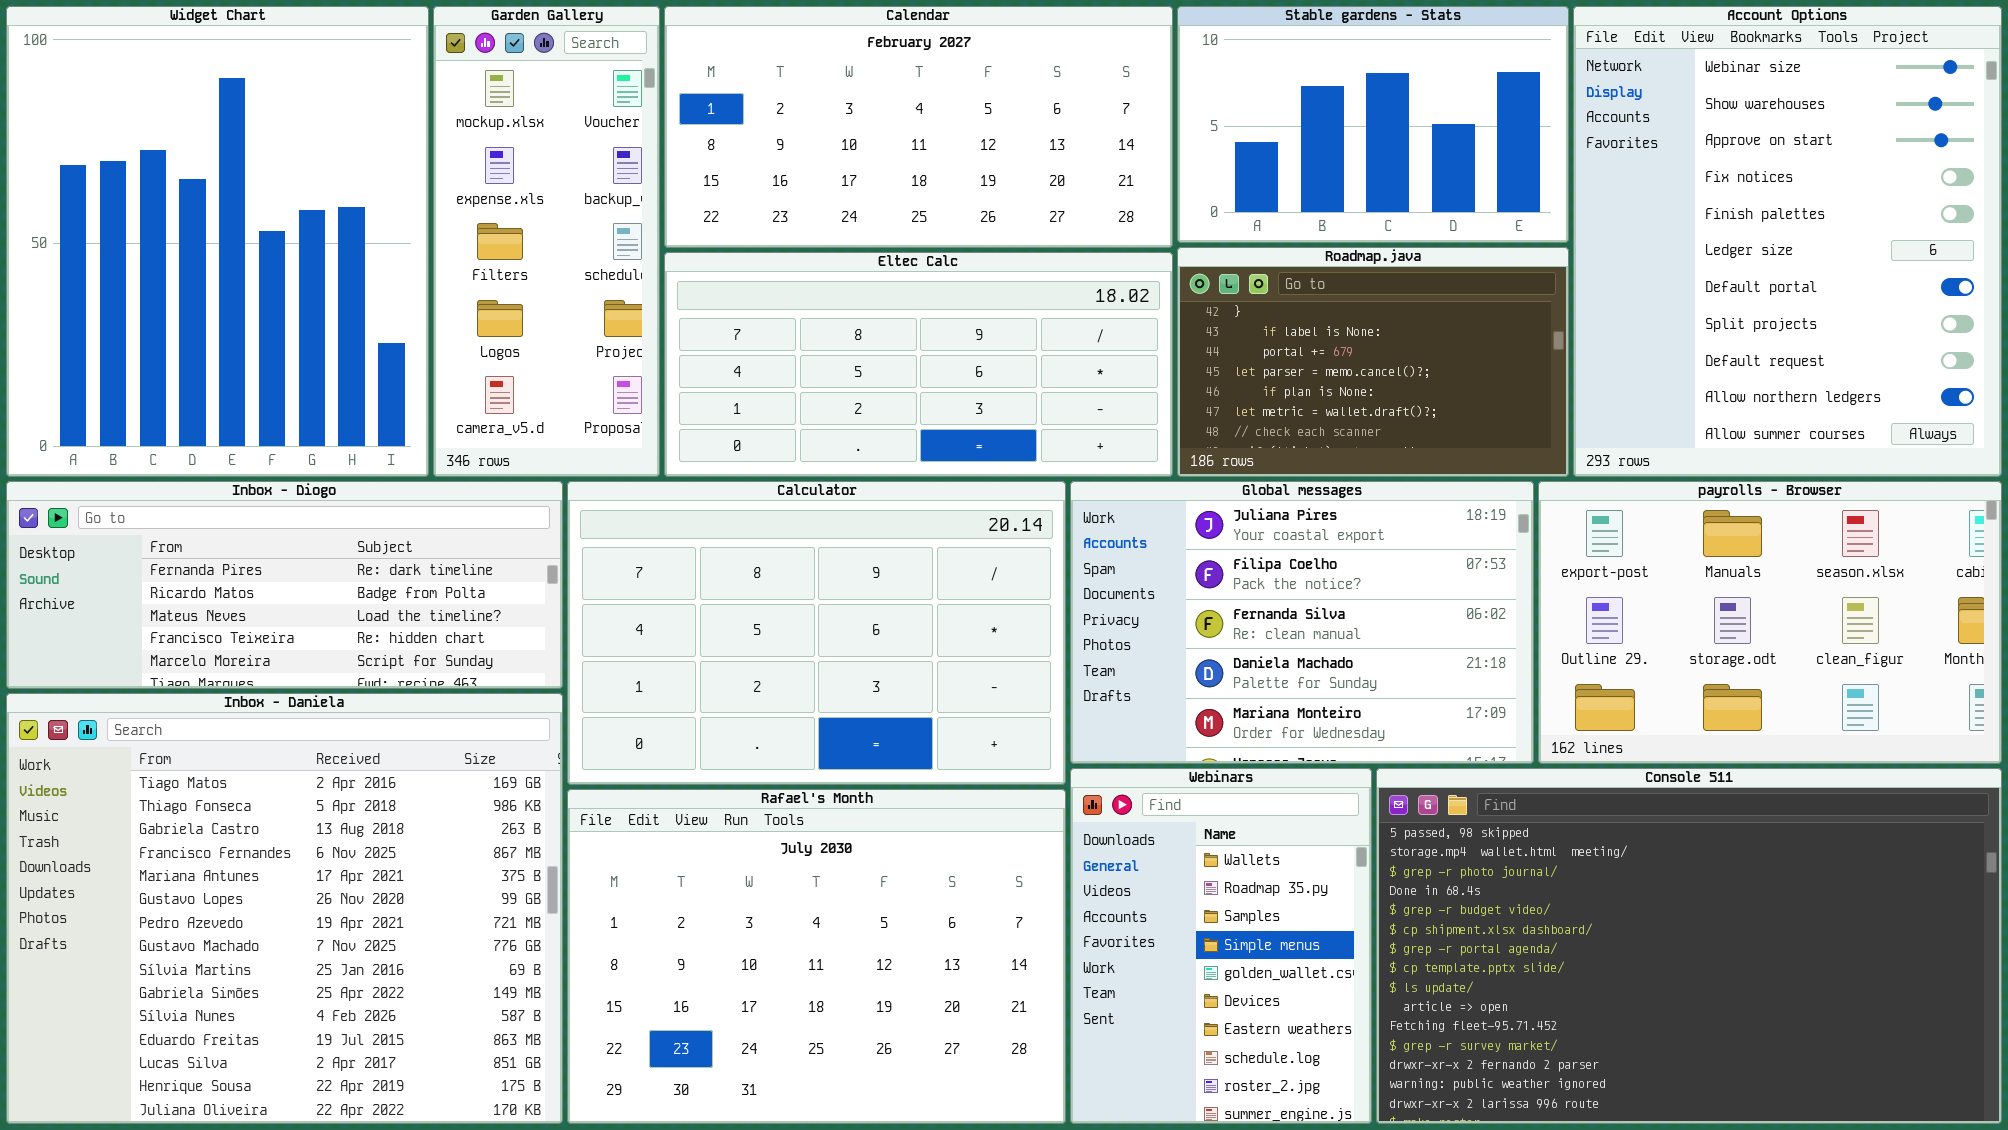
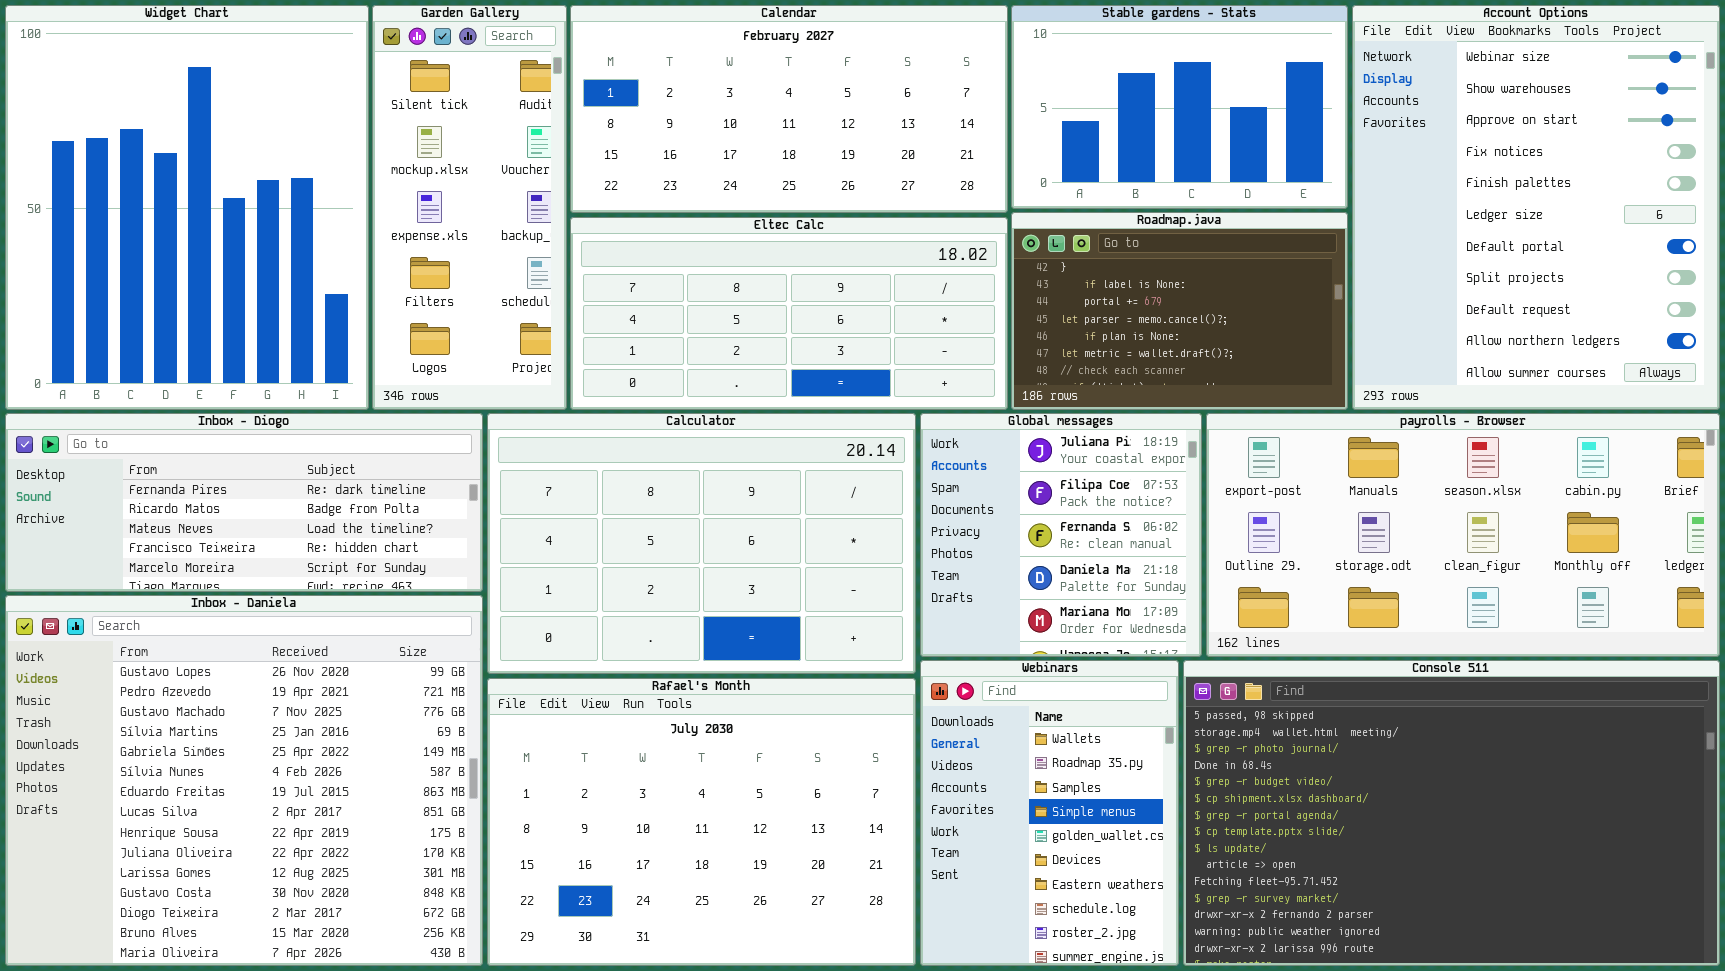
Garden Gallery: [433,6,660,477] -> [372,5,567,410], scrolled up 1 row
Global messages: [1070,481,1534,764] -> [920,413,1202,657], resized
payrolls - Browser: [1538,481,2002,764] -> [1206,413,1720,657], resized
Inbox - Daniela: [6,693,563,1124] -> [5,595,483,966], scrolled down 5 rows

